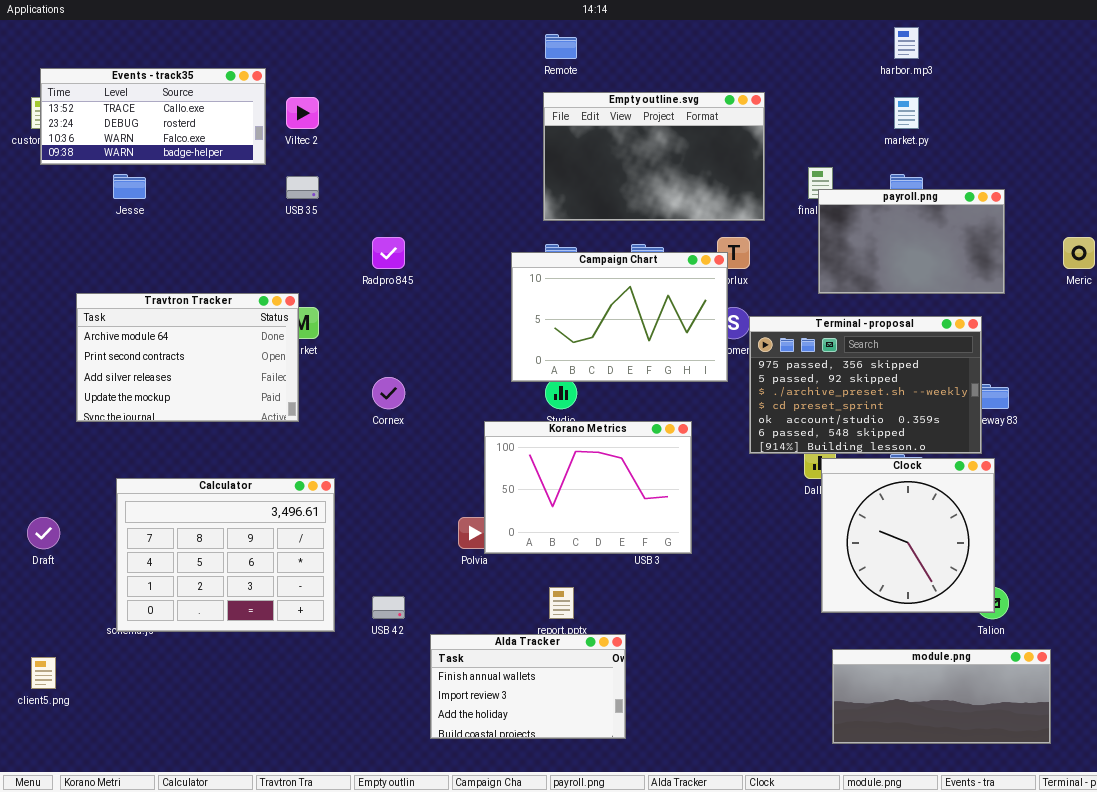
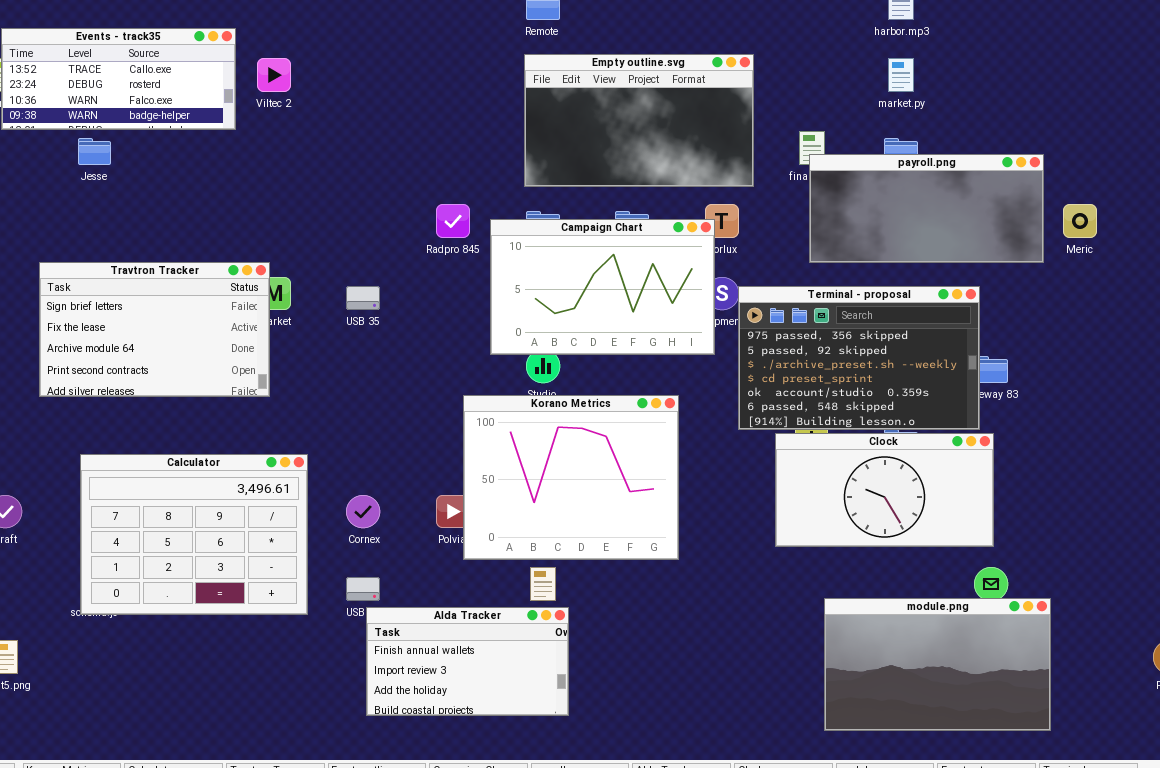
USB 35: [286,176,319,199] -> [346,286,380,310], moved
payroll.png: [818,189,1005,294] -> [809,154,1044,263], resized
Radpro 845: [372,237,405,269] -> [436,204,470,238], moved
Travtron Tracker: [76,293,299,422] -> [39,262,270,397], scrolled up 2 rows
Cornex: [372,377,405,409] -> [346,495,380,528], moved
Korano Metrics: [484,421,692,554] -> [463,395,679,560], resized
Clock: [821,458,995,613] -> [775,433,994,547], resized
Alda Tracker: [430,634,626,739] -> [366,607,569,716], moved
module.png: [832,649,1051,744] -> [824,598,1051,731], resized

